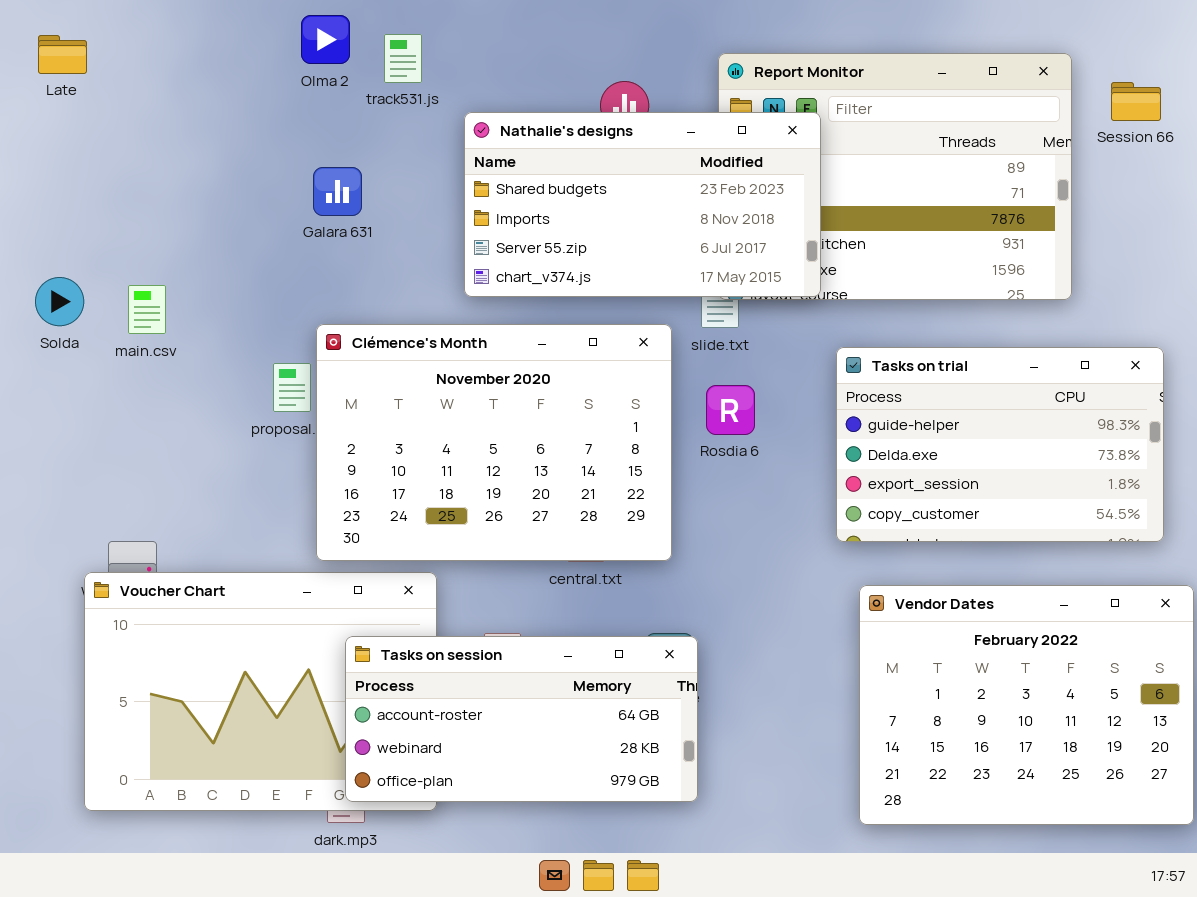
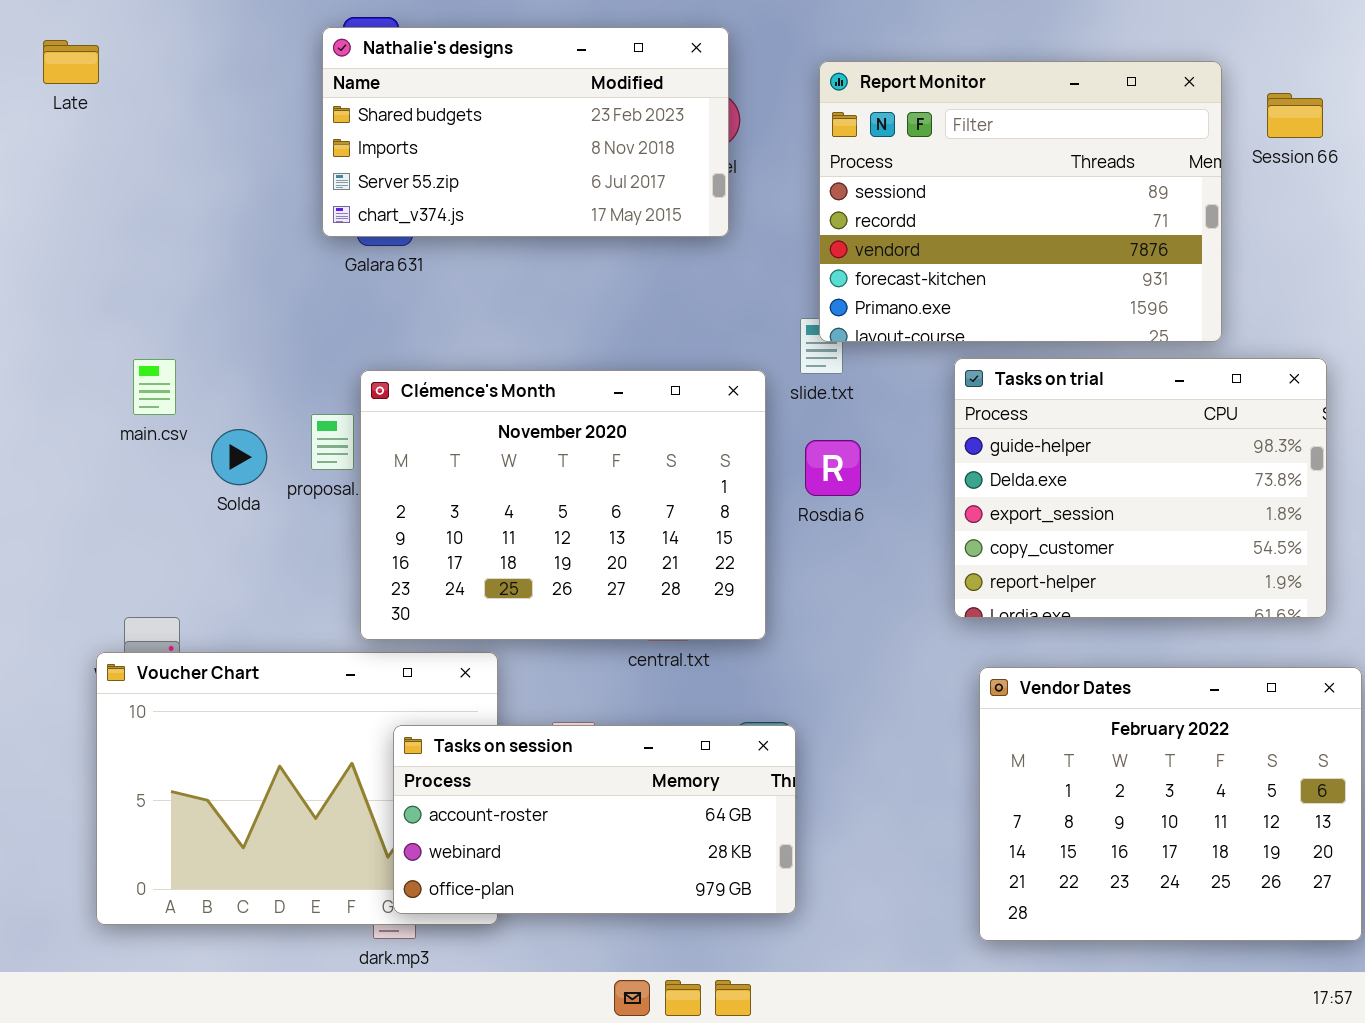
Nathalie's designs: [464,112,821,297] -> [322,27,729,237], moved
Solda: [35,277,84,326] -> [211,429,267,485], moved
main.csv: [128,285,166,334] -> [133,359,176,415], moved
Tasks on trial: [836,347,1164,542] -> [954,358,1327,618], resized

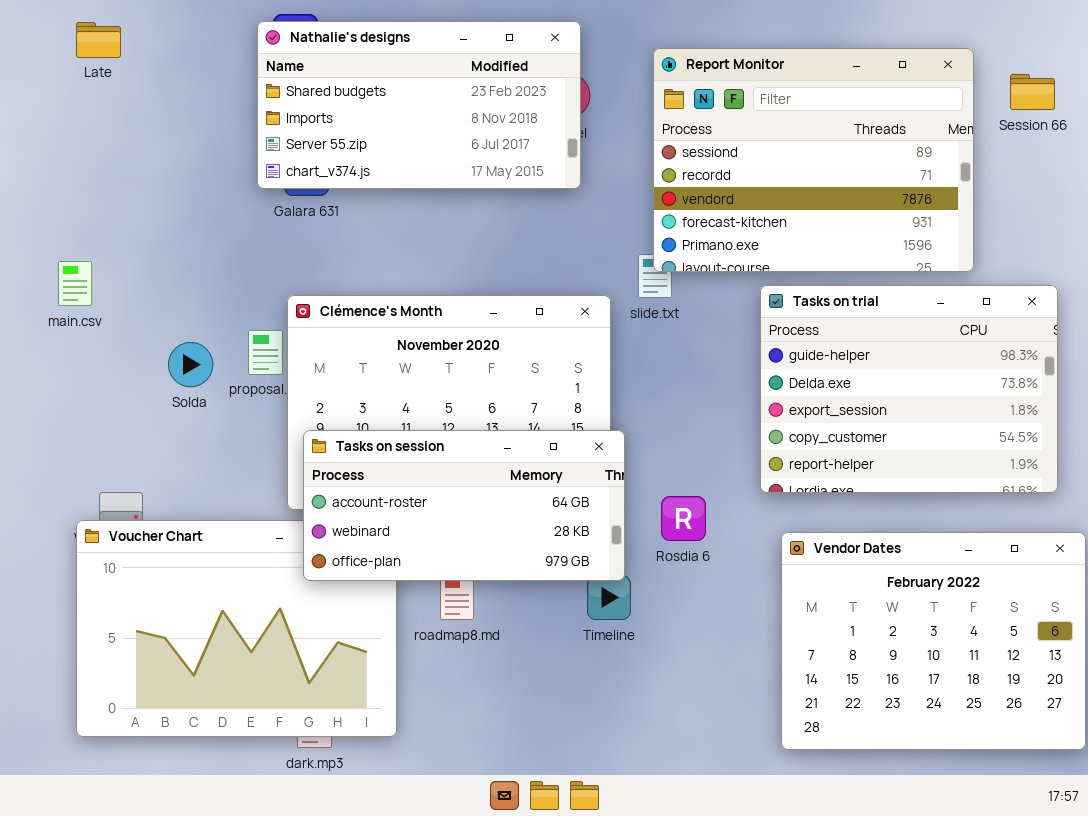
Late: [43,40,99,84] -> [76,22,121,58], moved
main.csv: [133,359,176,415] -> [58,261,92,306], moved
Rosdia 6: [805,440,861,496] -> [661,496,706,541], moved
Tasks on session: [393,725,796,914] -> [303,430,625,581], moved

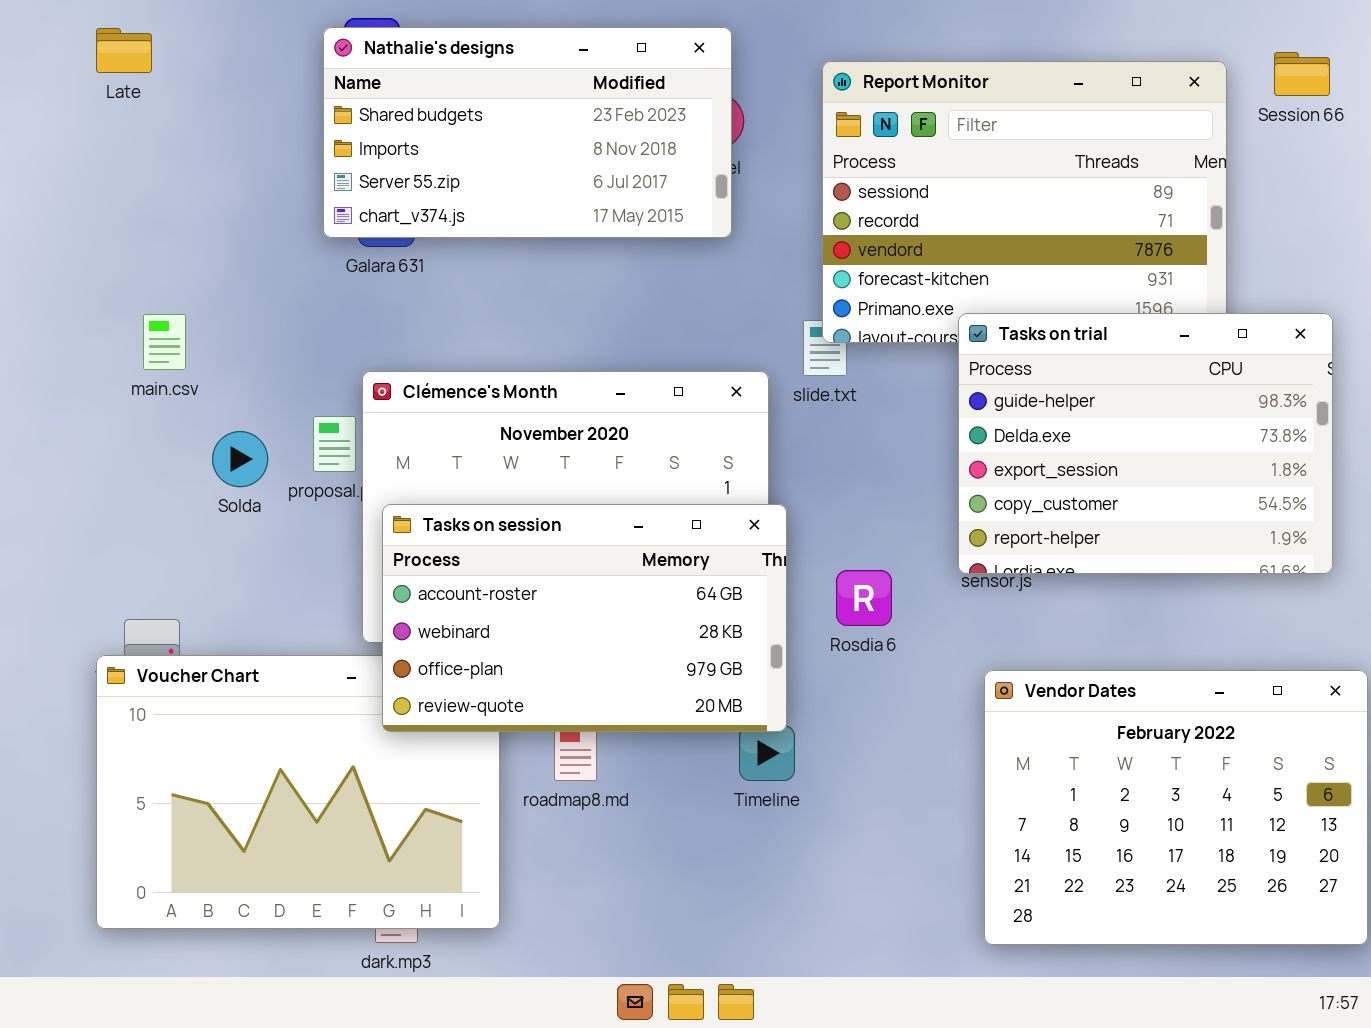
Session 66: [1010,74,1055,110] -> [1274,52,1330,96], moved
main.csv: [58,261,92,306] -> [143,314,186,370], moved
Tasks on trial: [760,285,1058,493] -> [958,313,1333,574], moved
Tasks on session: [303,430,625,581] -> [382,504,787,732], resized
Rosdia 6: [661,496,706,541] -> [836,570,892,626], moved

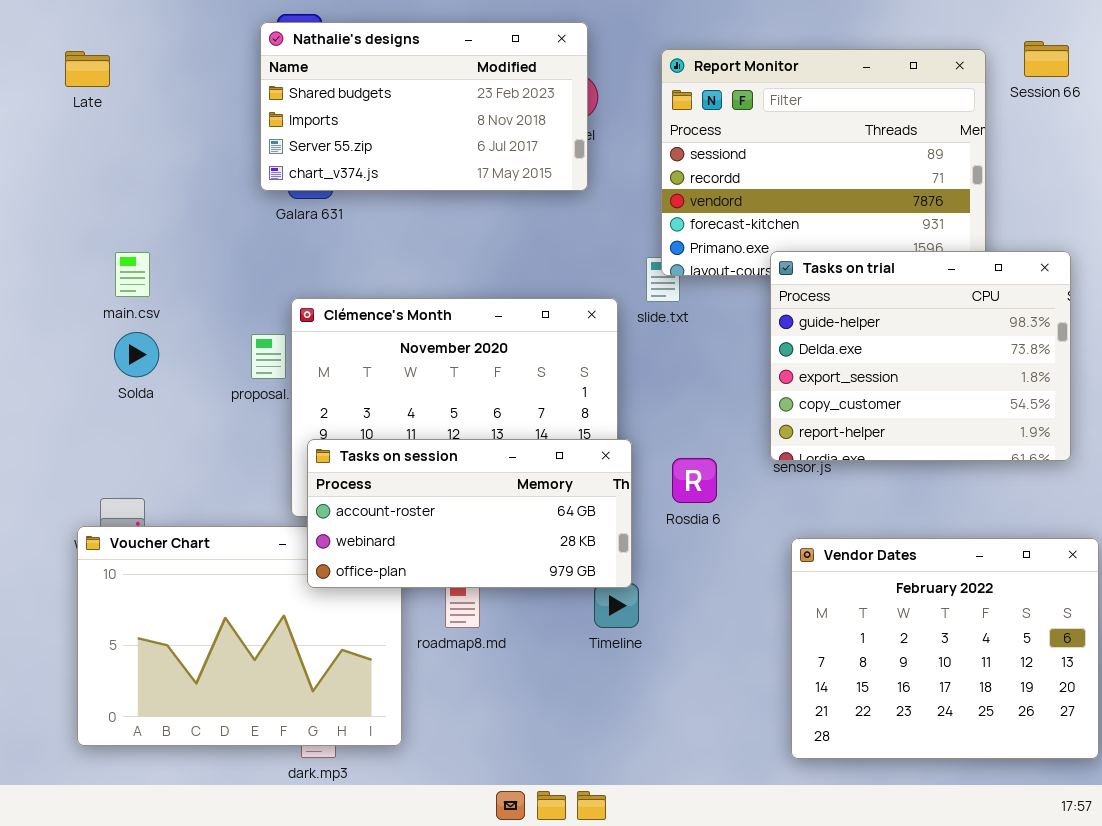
Late: [96,28,152,73] -> [65,51,110,87], moved
Solda: [212,431,268,487] -> [114,332,159,377], moved
Tasks on session: [382,504,787,732] -> [307,439,632,588], resized

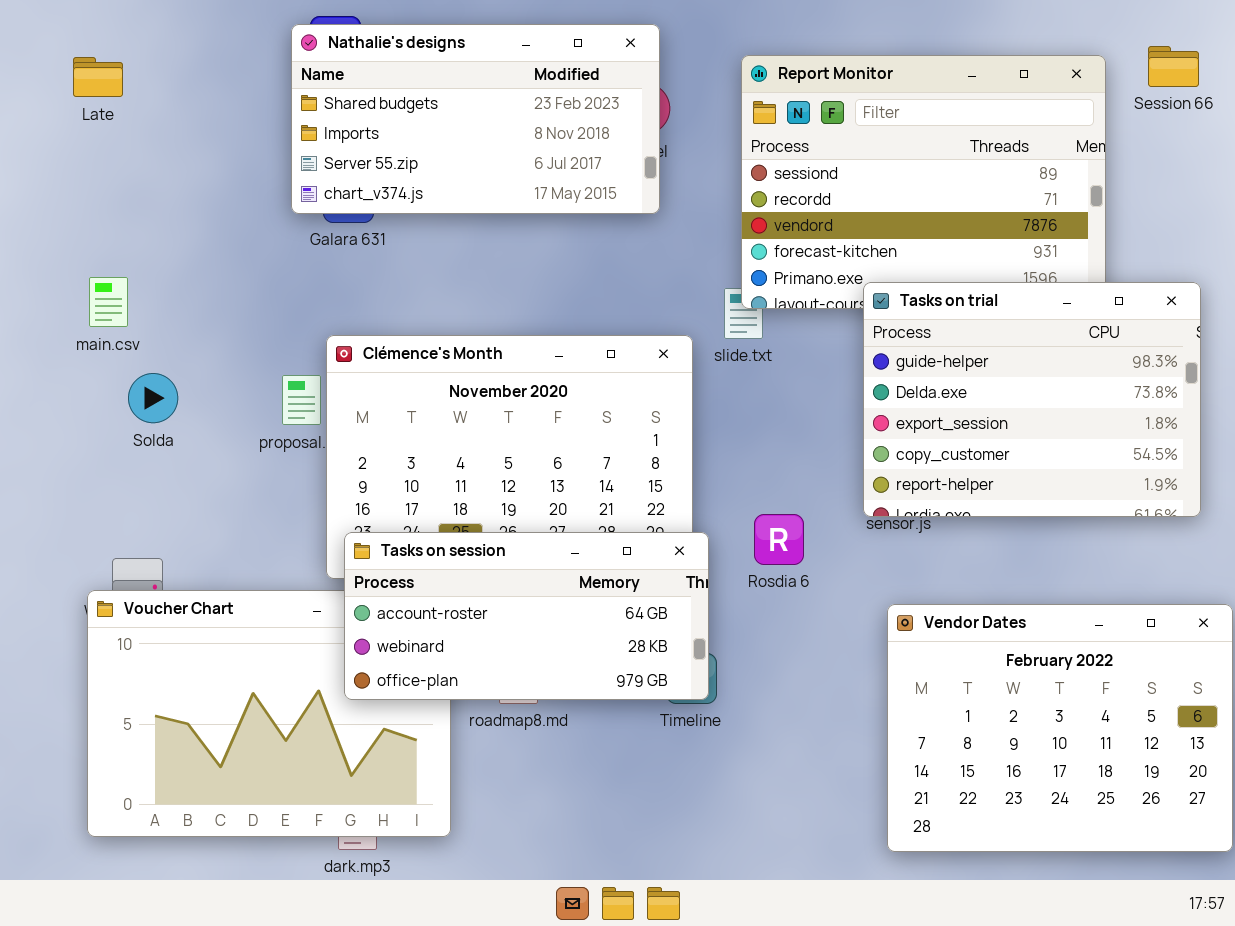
main.csv: [115,252,150,297] -> [89,277,128,327], moved
Tasks on session: [307,439,632,588] -> [344,532,709,700], moved

